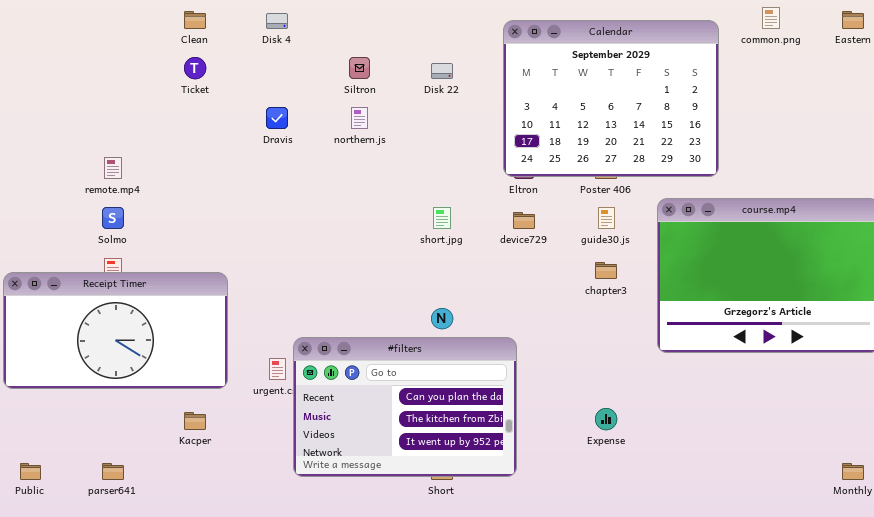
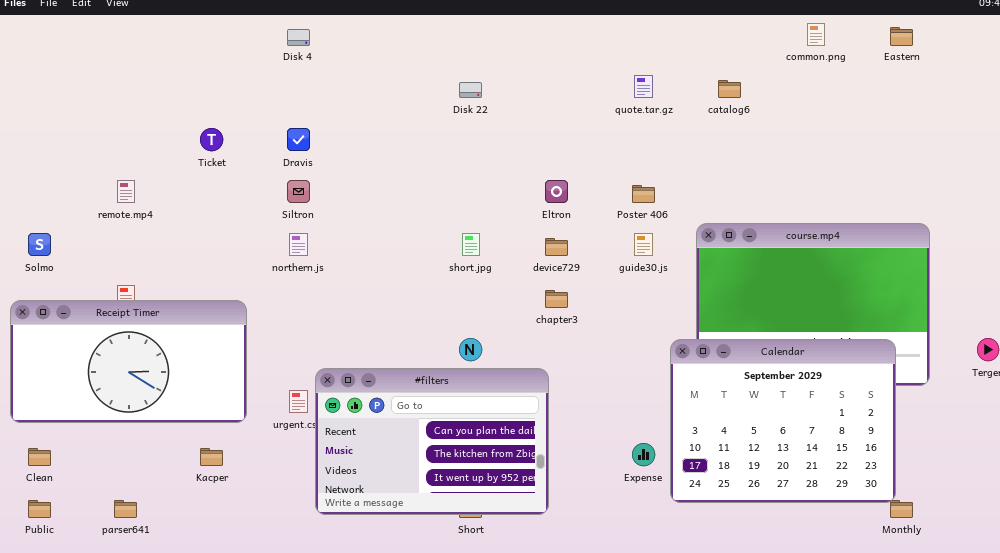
Clean: [184,11,206,29] -> [28,448,51,466], moved
Calendar: [503,20,719,177] -> [670,339,896,503], moved
Ticket: [184,57,206,79] -> [200,128,223,151], moved
Siltron: [349,57,370,79] -> [287,180,310,203], moved
northern.js: [351,107,368,129] -> [289,233,308,256], moved
Solmo: [102,207,124,229] -> [28,233,51,256], moved
chapter3: [595,262,617,279] -> [545,290,568,308], moved

